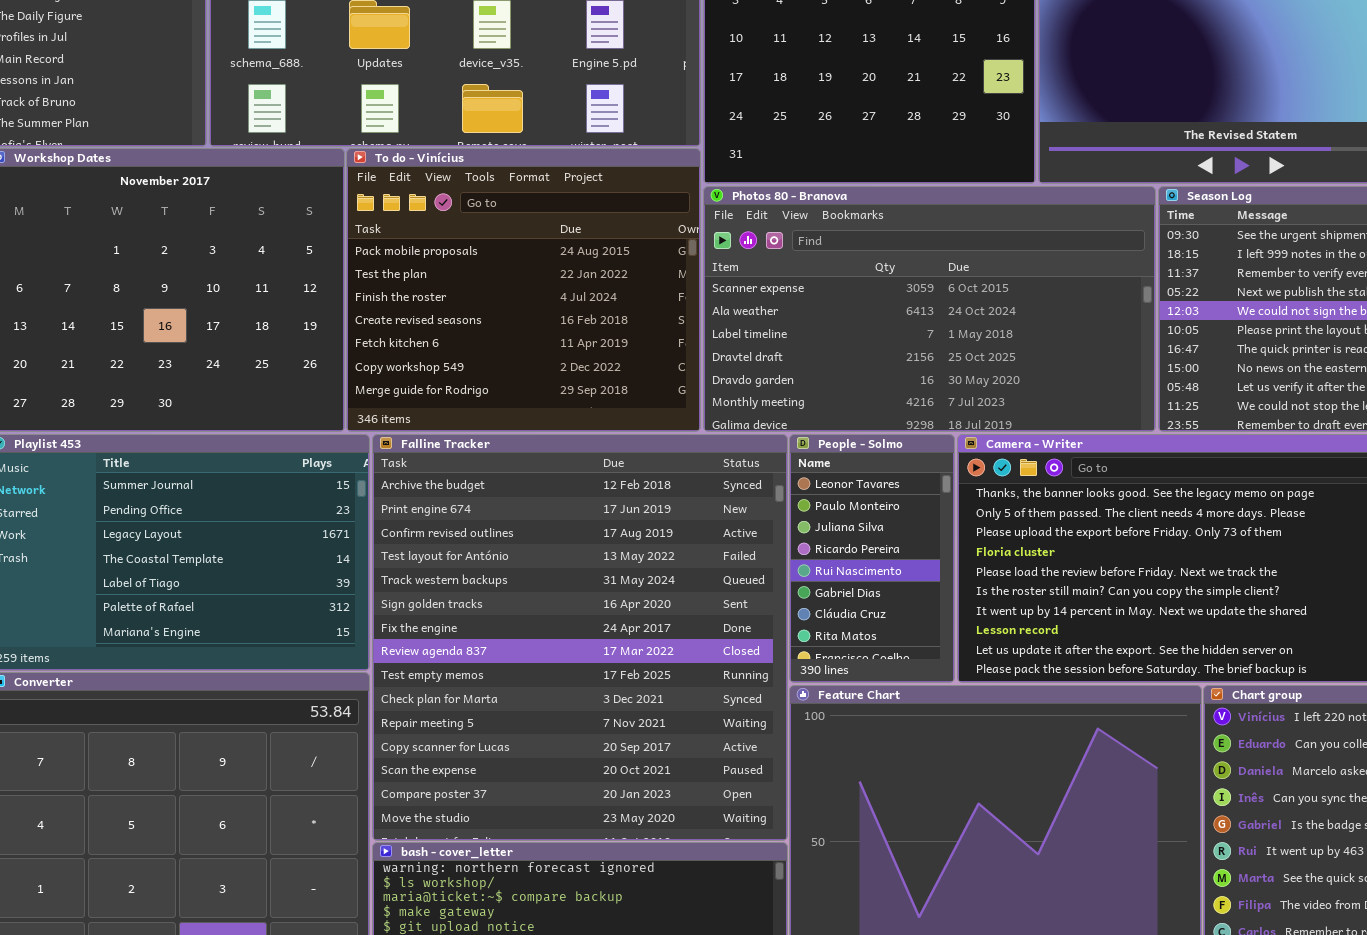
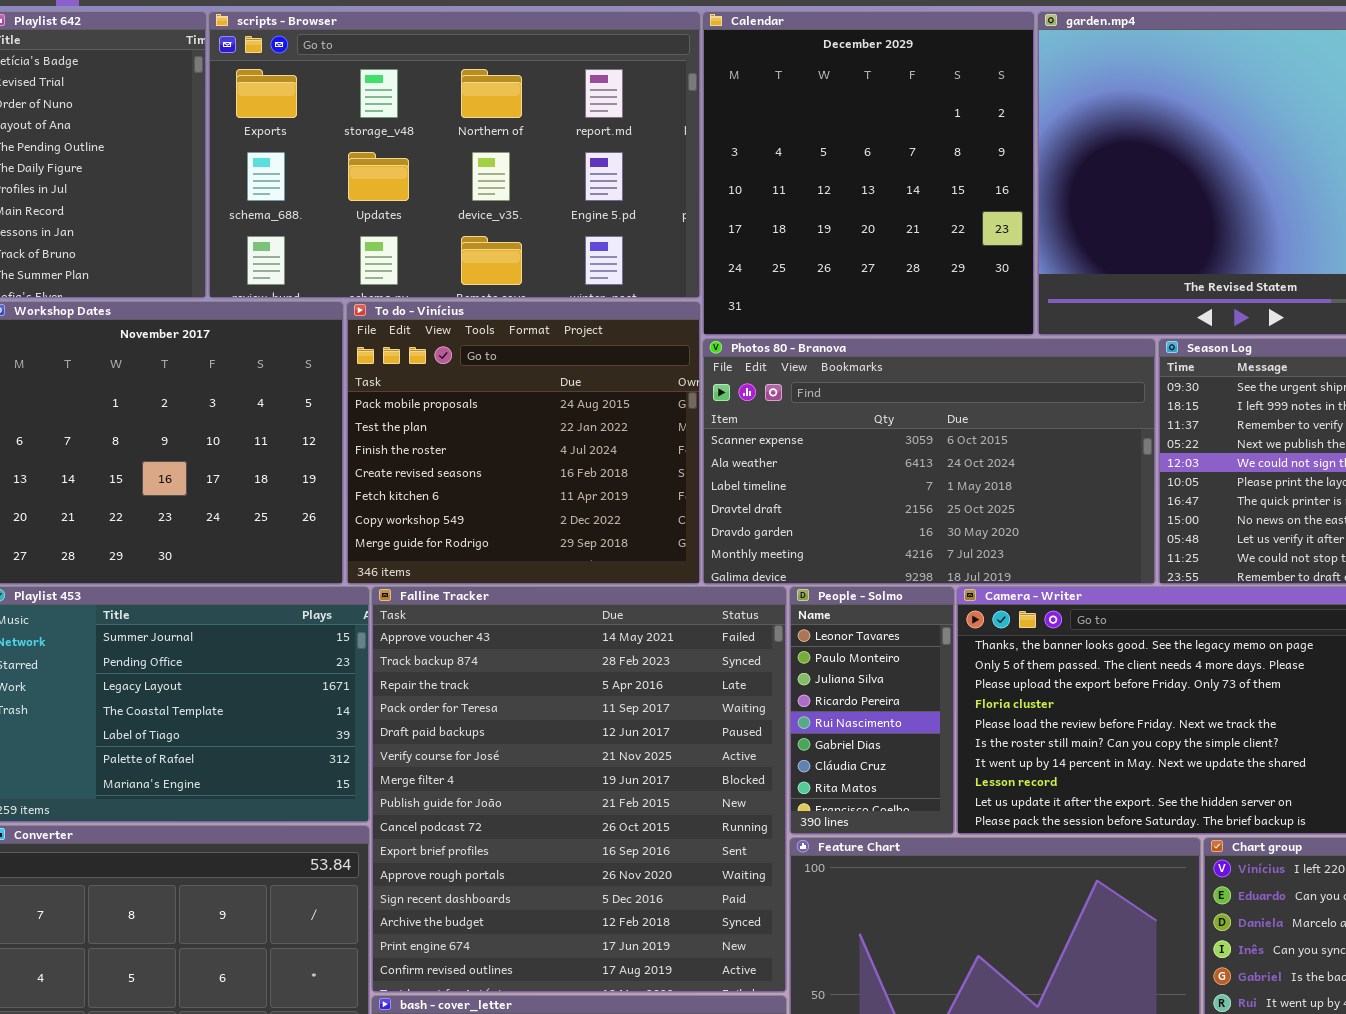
Falline Tracker: [372,434,788,841] -> [371,586,787,993], scrolled up 12 rows

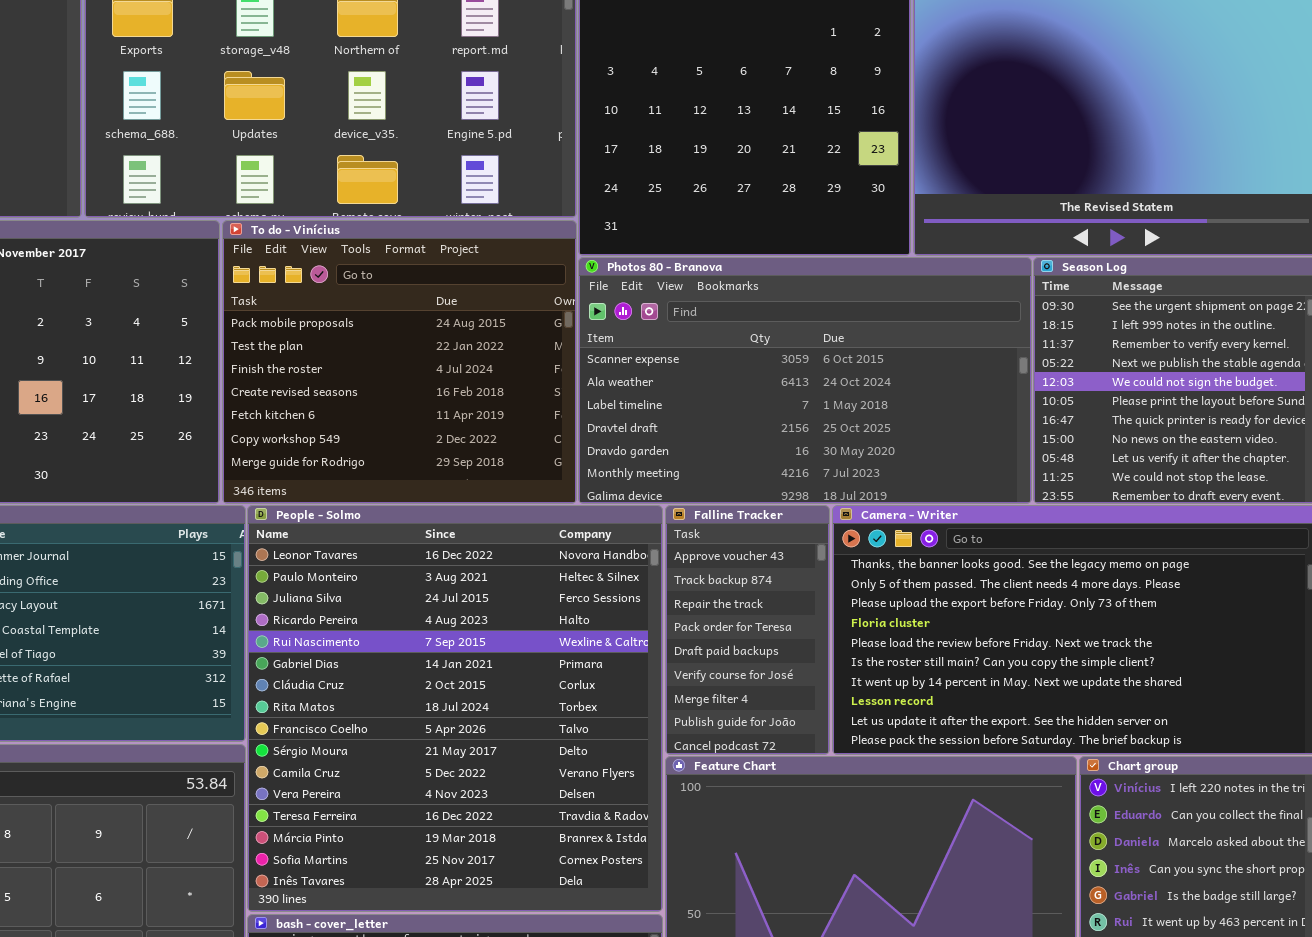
Falline Tracker: [371,586,787,993] -> [665,505,830,755], moved, resized
People - Solmo: [789,586,955,835] -> [247,505,663,912], moved, resized

